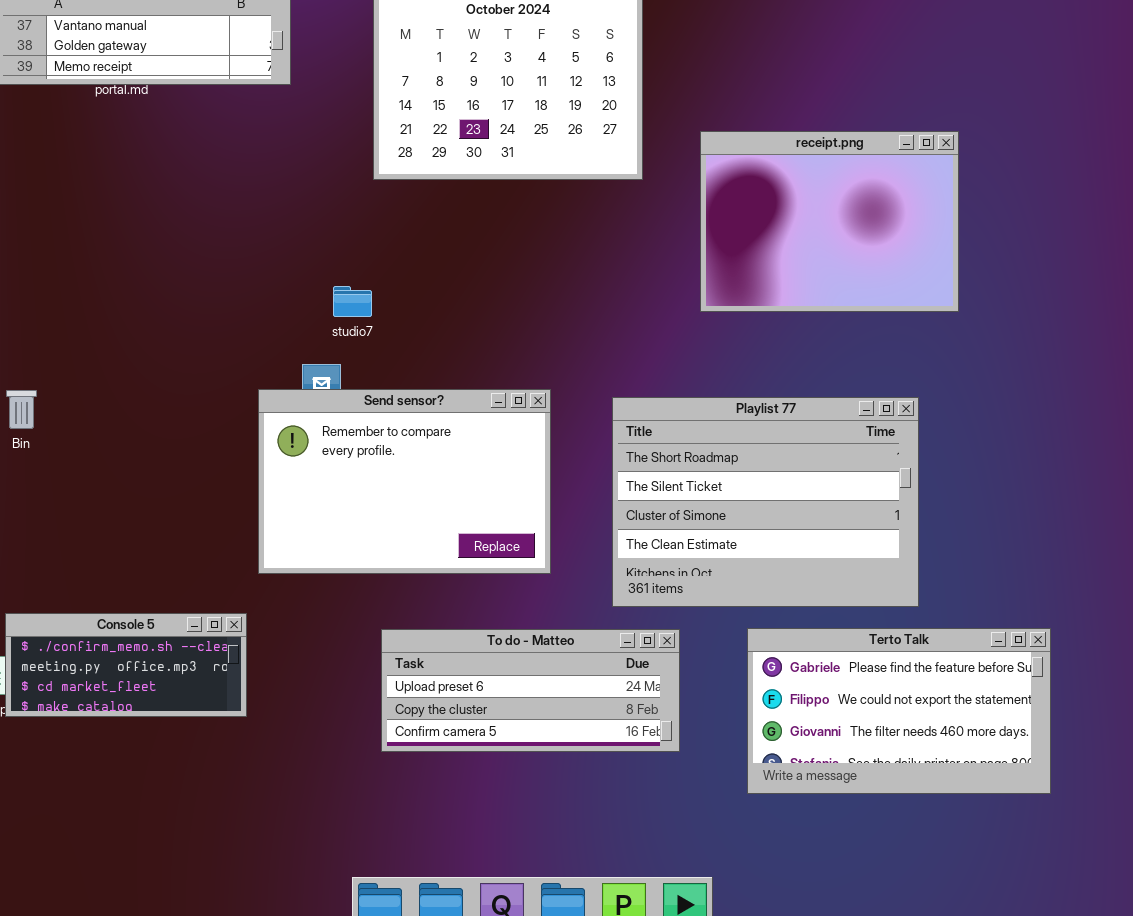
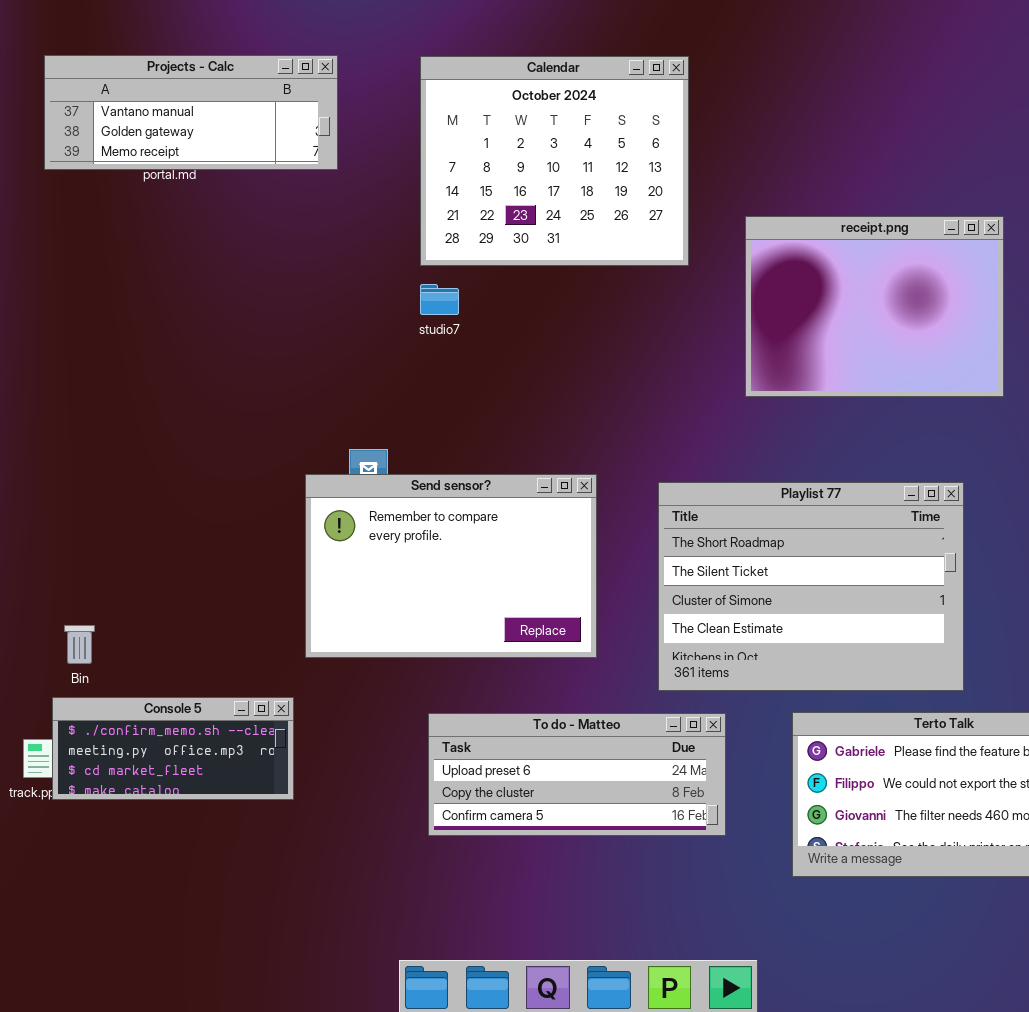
studio7: [333,286,372,317] -> [420,284,459,315], moved
Bin: [6,390,37,429] -> [64,625,95,664], moved

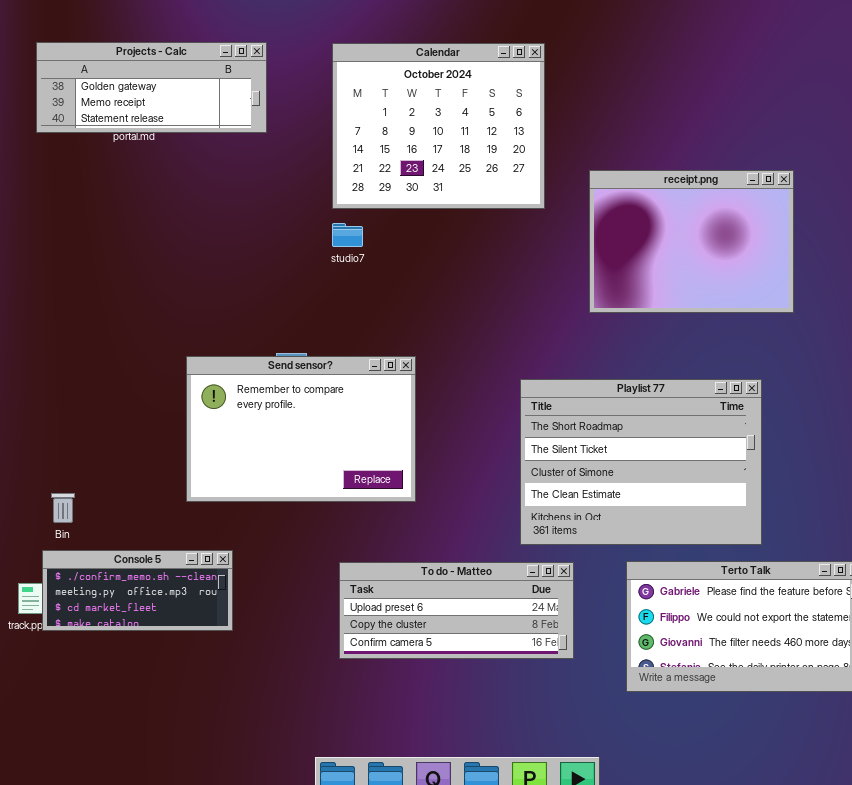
Projects - Calc: [44,55,338,170] -> [36,42,267,133], scrolled down 1 row
Send sensor?: [305,474,597,658] -> [186,356,416,502], moved

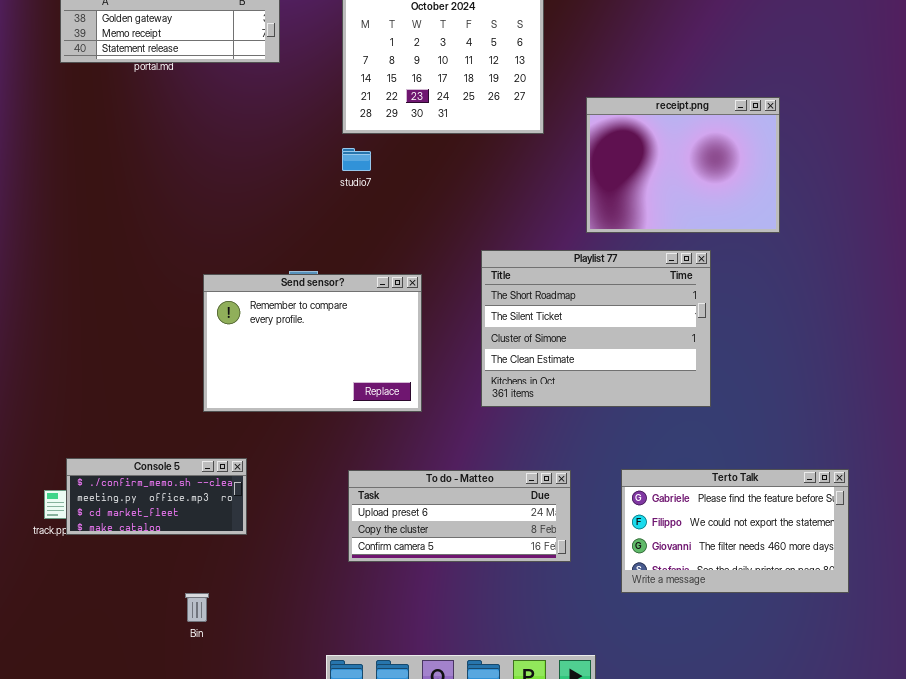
Playlist 77: [520,379,762,545] -> [481,250,711,407], moved
Bin: [51,493,75,523] -> [185,593,209,622], moved

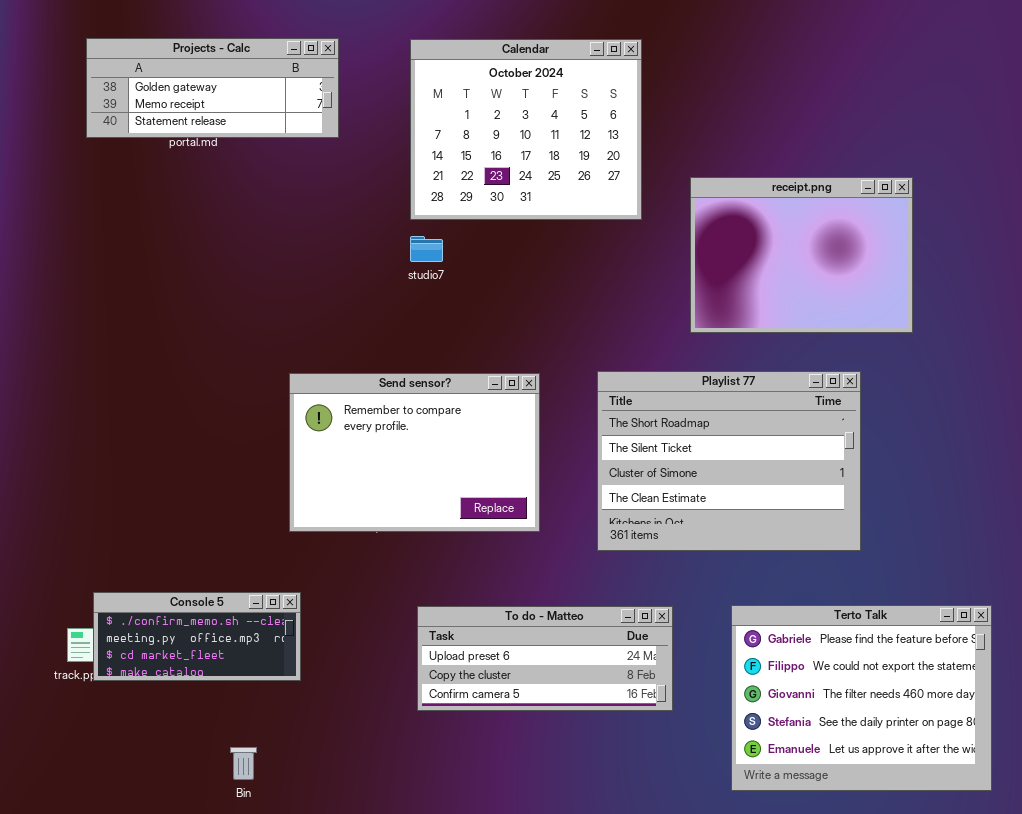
Playlist 77: [481,250,711,407] -> [597,371,861,551], moved
Send sensor?: [203,274,422,412] -> [289,373,540,532], moved
Terto Talk: [621,469,849,593] -> [731,605,992,791], resized

